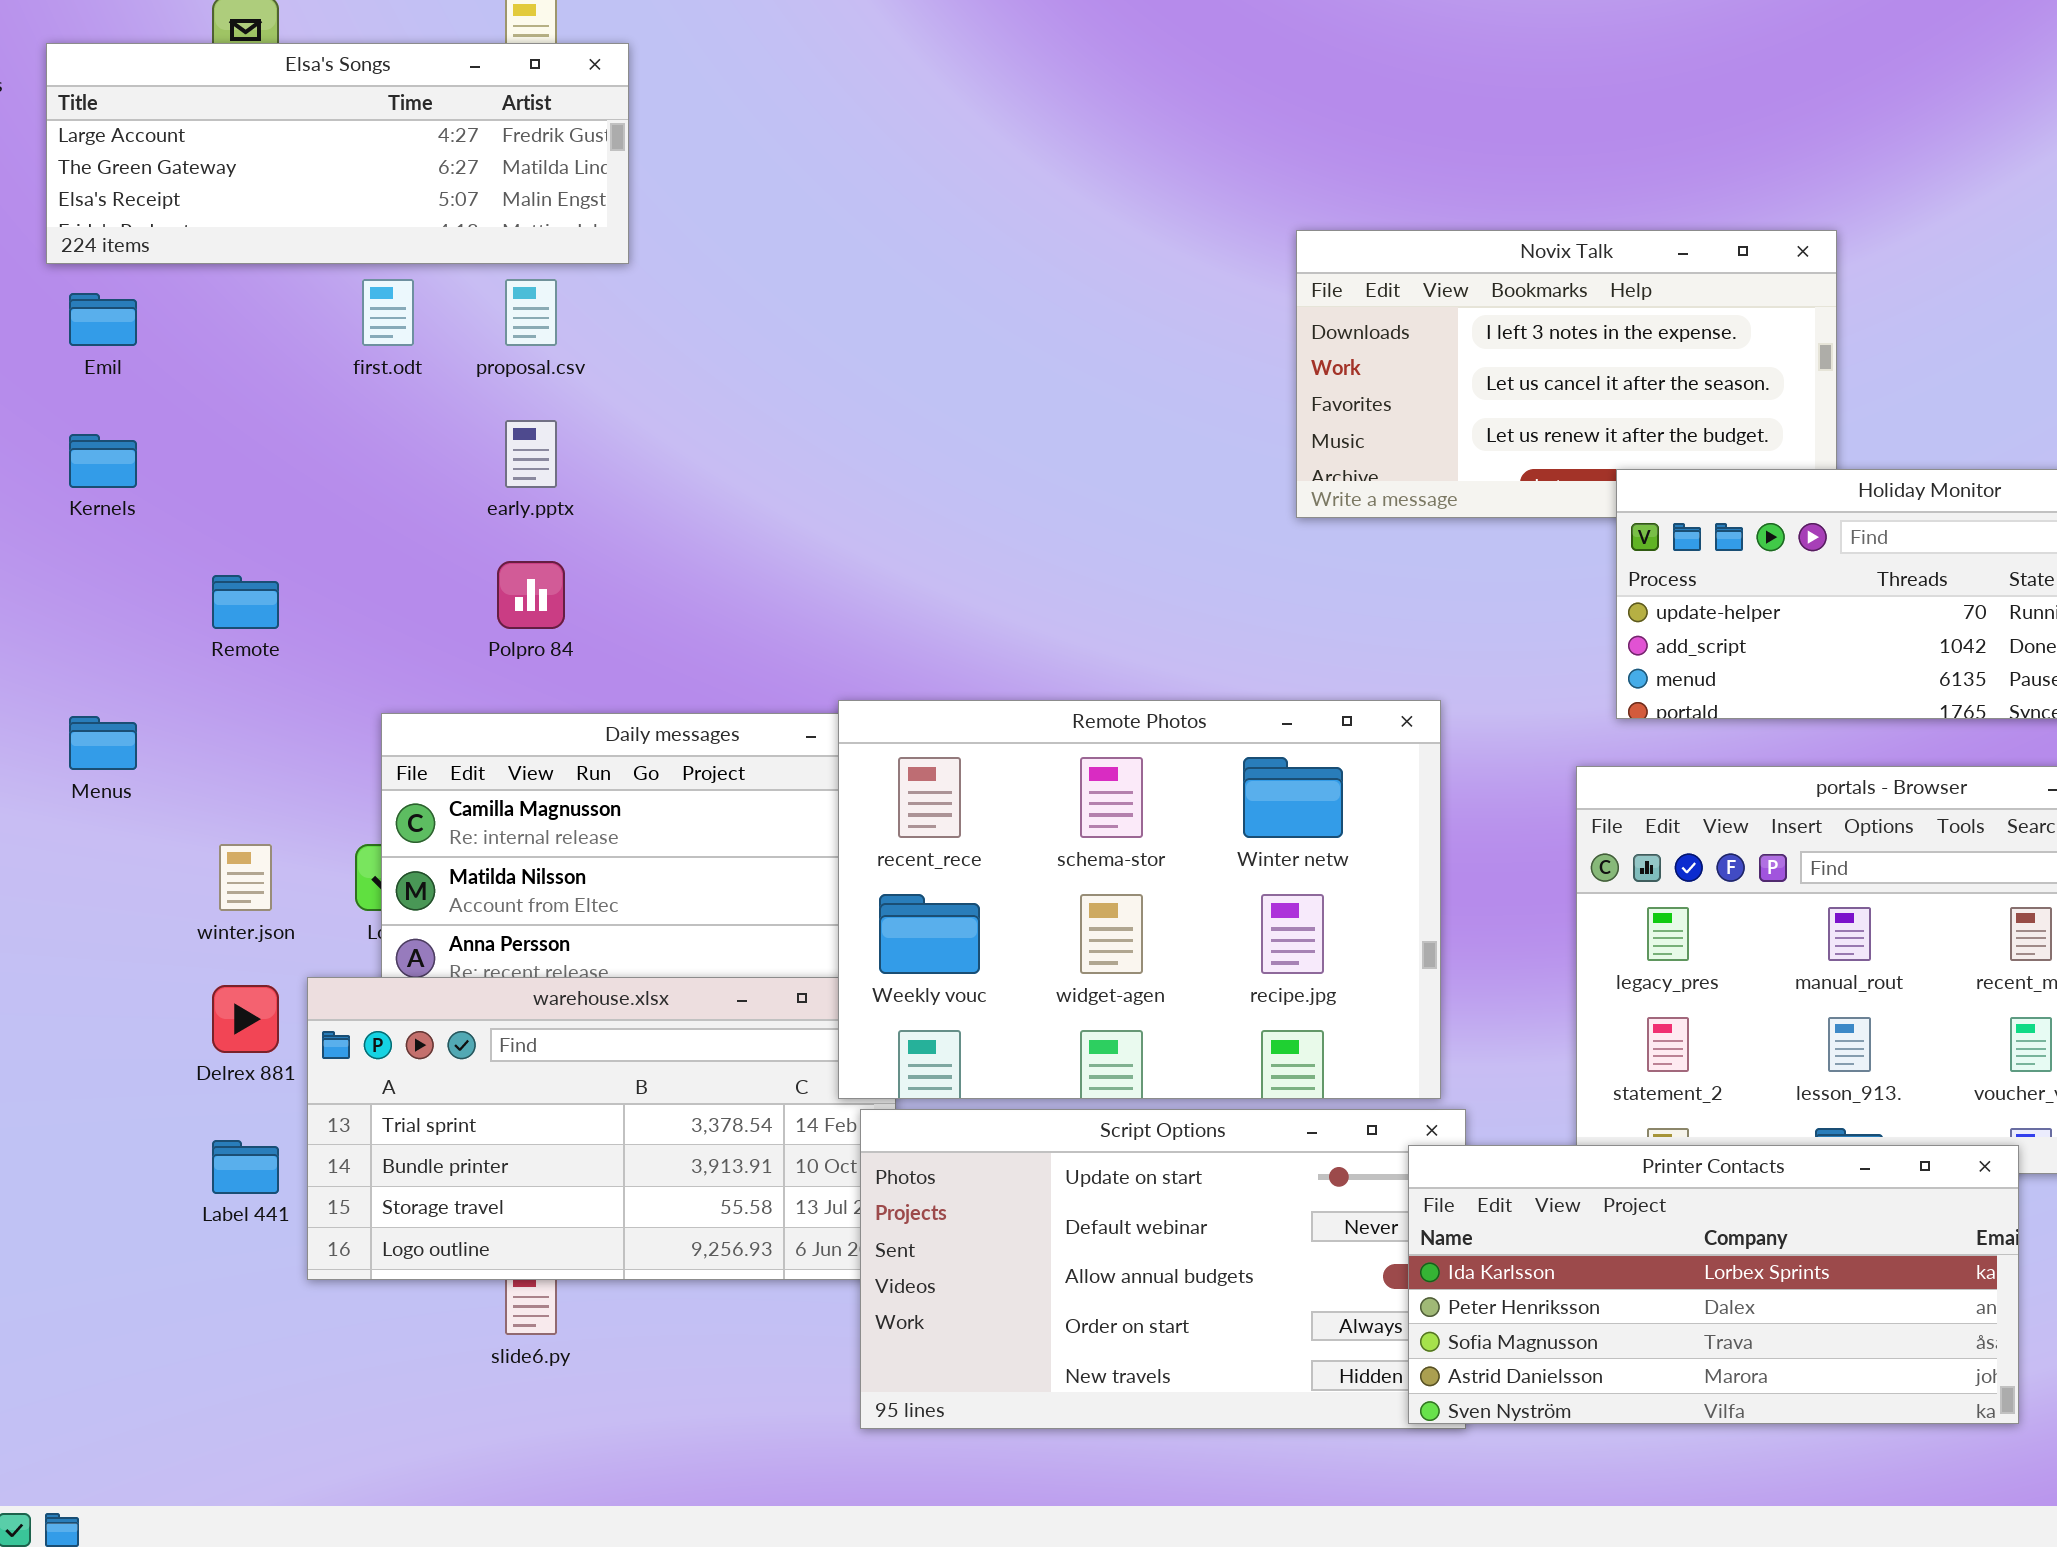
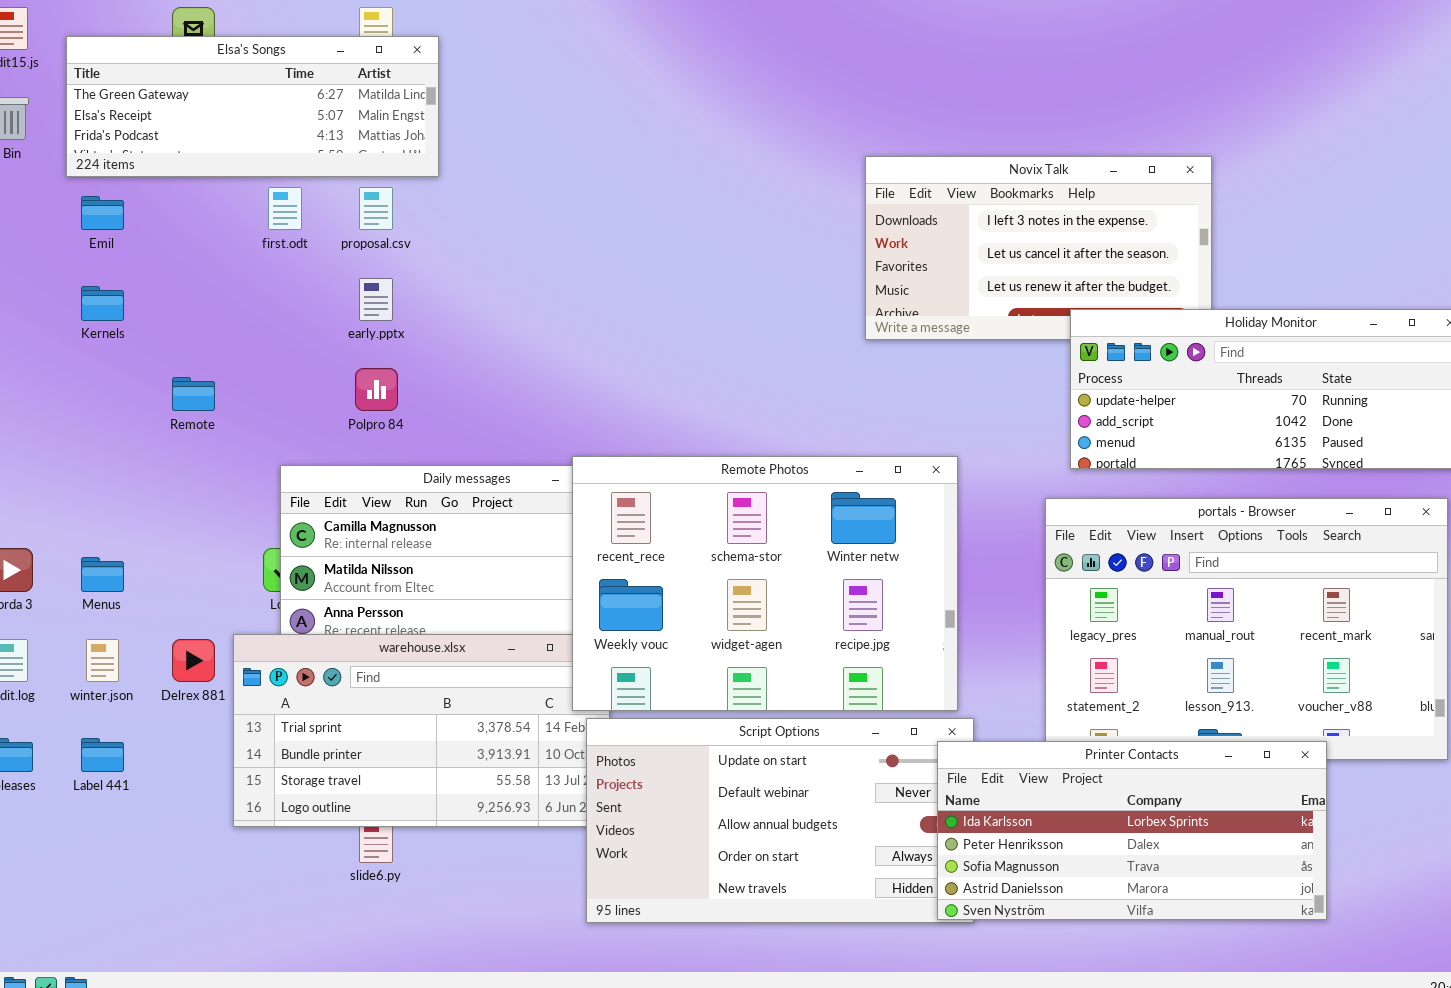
Elsa's Songs: [46,43,629,264] -> [66,36,439,177], scrolled down 1 row
Menus: [69,716,137,770] -> [81,557,124,592], moved
winter.json: [219,844,272,911] -> [86,639,119,682], moved
Label 441: [212,1140,279,1194] -> [81,738,124,772], moved

